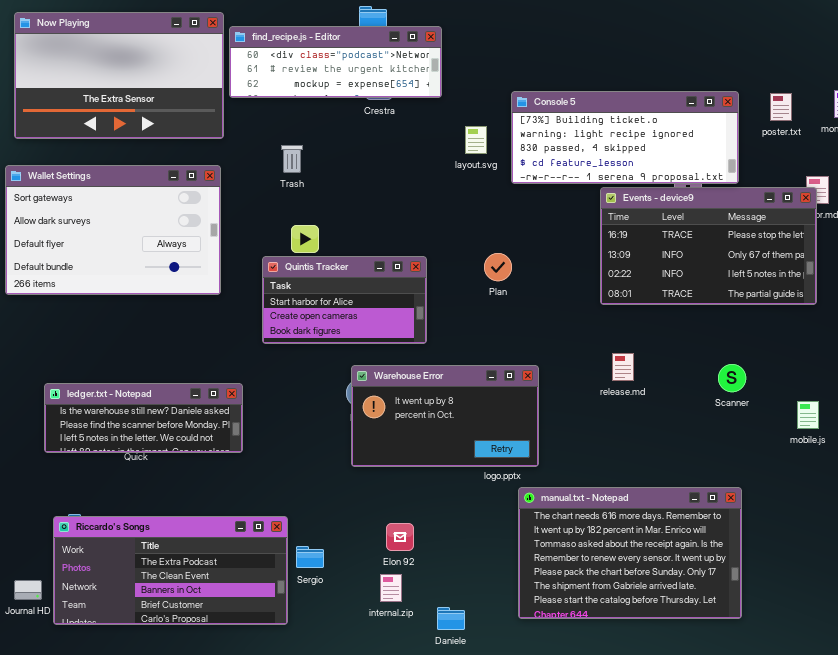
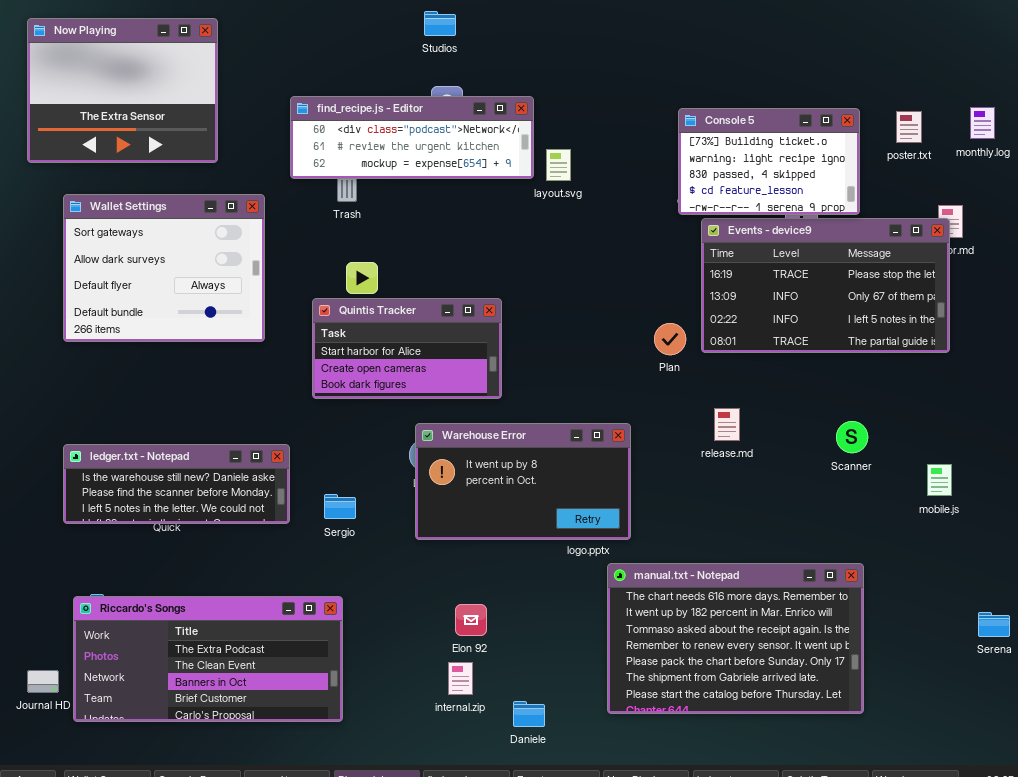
Now Playing: [14,12,224,139] -> [27,18,218,163], resized
find_recipe.js - Editor: [229,26,442,98] -> [290,96,534,179], moved
Console 5: [511,91,739,184] -> [678,108,860,215], resized
Wallet Settings: [5,165,221,295] -> [63,194,265,342], resized
Plan: [484,253,512,281] -> [654,323,686,355], moved
Sergio: [296,546,324,568] -> [324,494,356,519], moved

